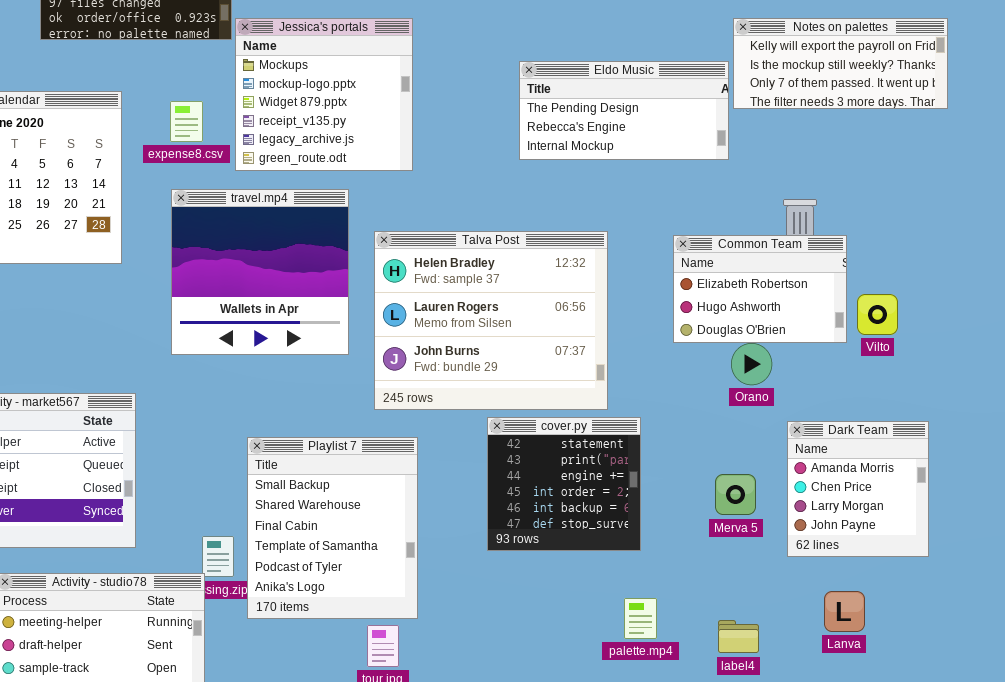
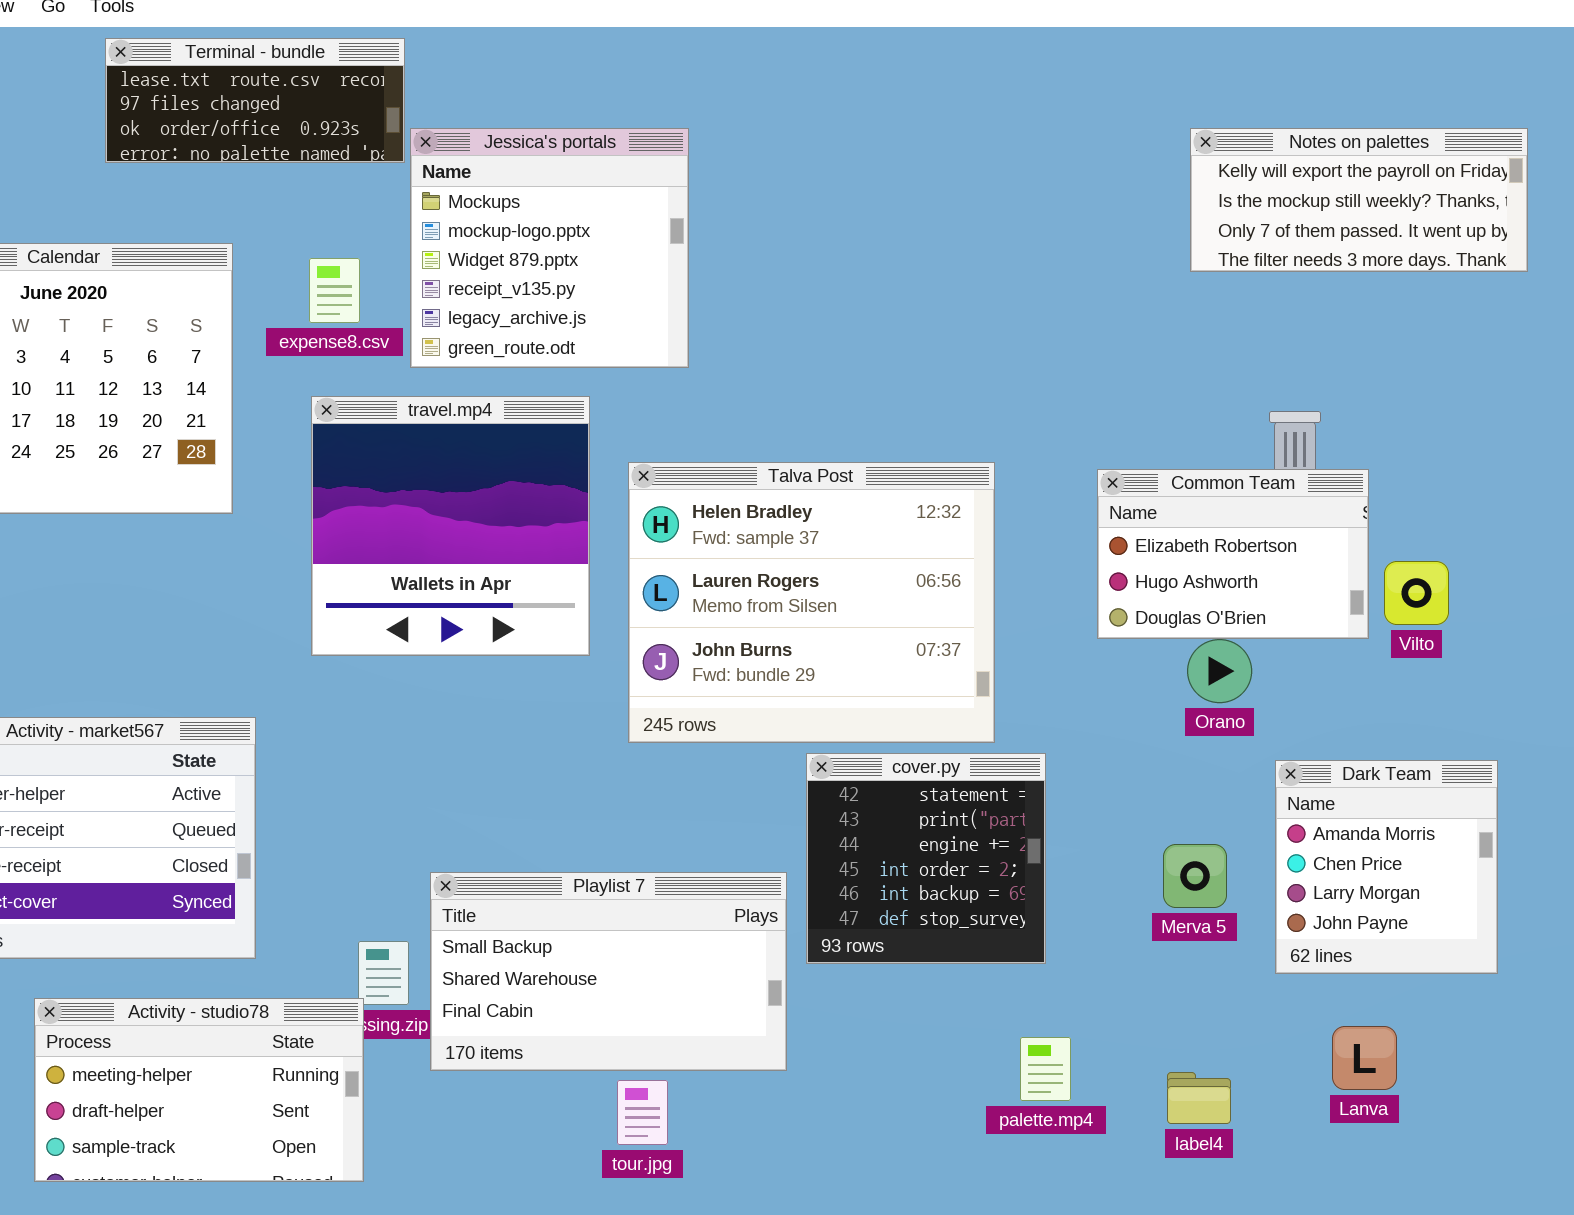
Eldo Music: [519,61,729,160] -> none, closed
Playlist 7: [247,437,418,619] -> [430,872,787,1071], resized

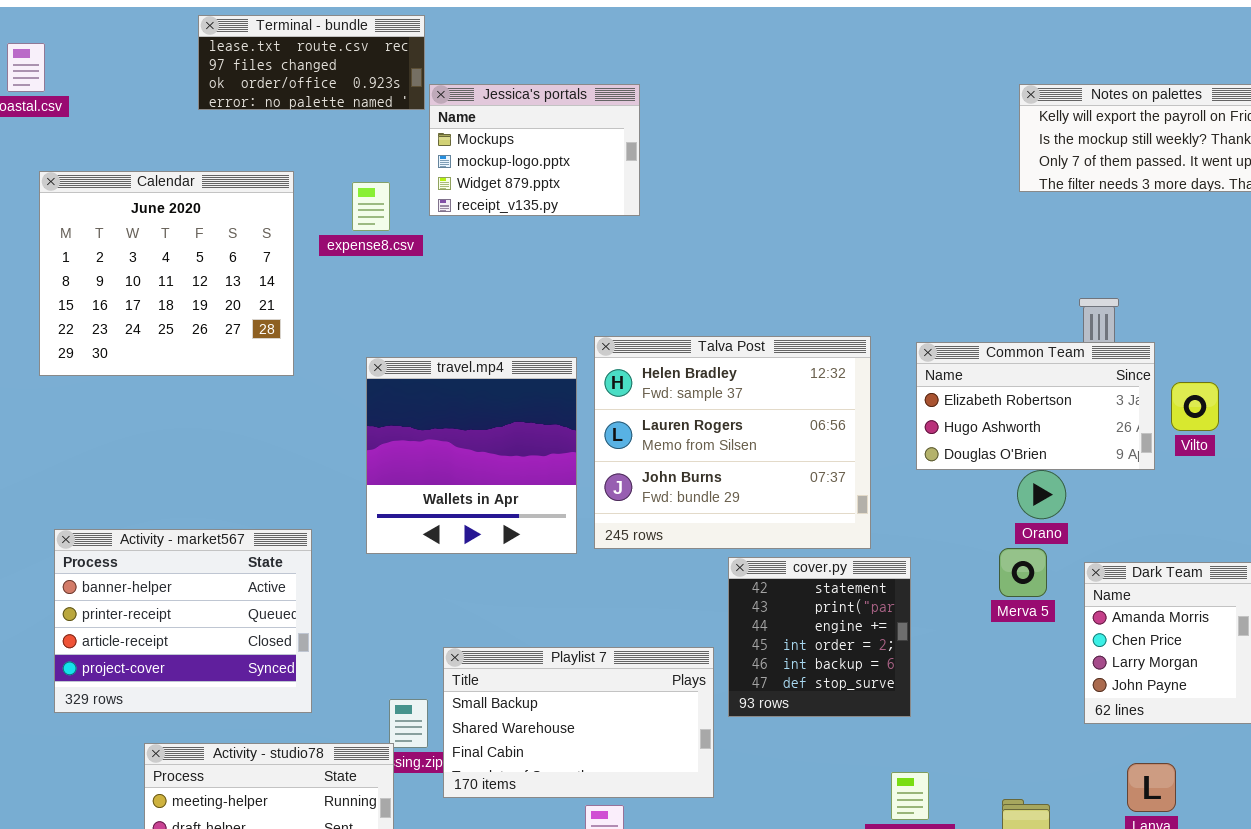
Jessica's portals: [410,128,689,368] -> [429,84,640,216], resized
travel.mp4: [311,396,590,656] -> [366,357,577,554], moved
Common Team: [1097,469,1369,639] -> [916,342,1155,470], resized
Vilto: [1384,561,1449,625] -> [1171,382,1219,431], moved
Merva 5: [1163,844,1227,908] -> [999,548,1047,597], moved

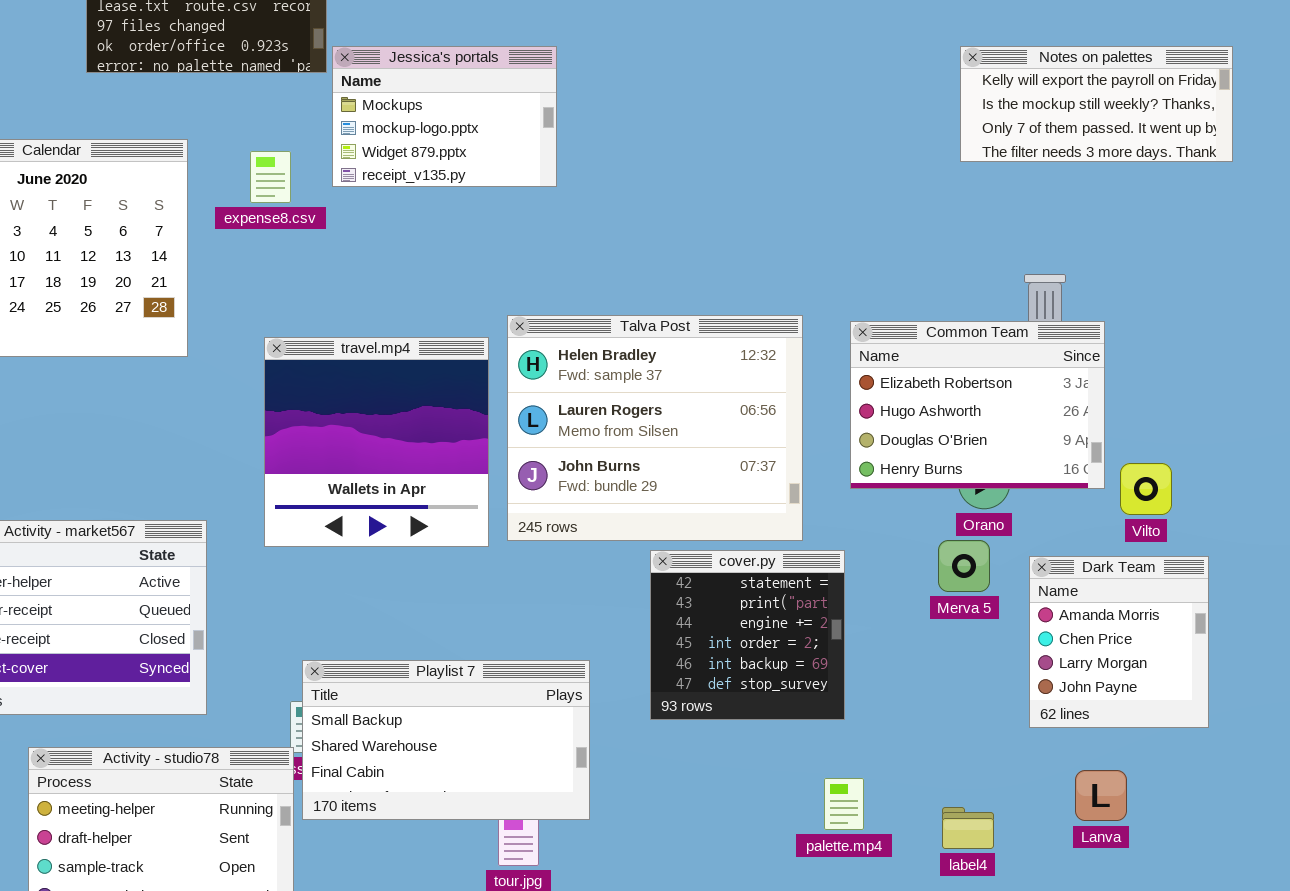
Common Team: [916,342,1155,470] -> [850,321,1105,489], resized
Vilto: [1171,382,1219,431] -> [1120,463,1172,515], moved
Playlist 7: [443,647,714,798] -> [302,660,590,820], moved

